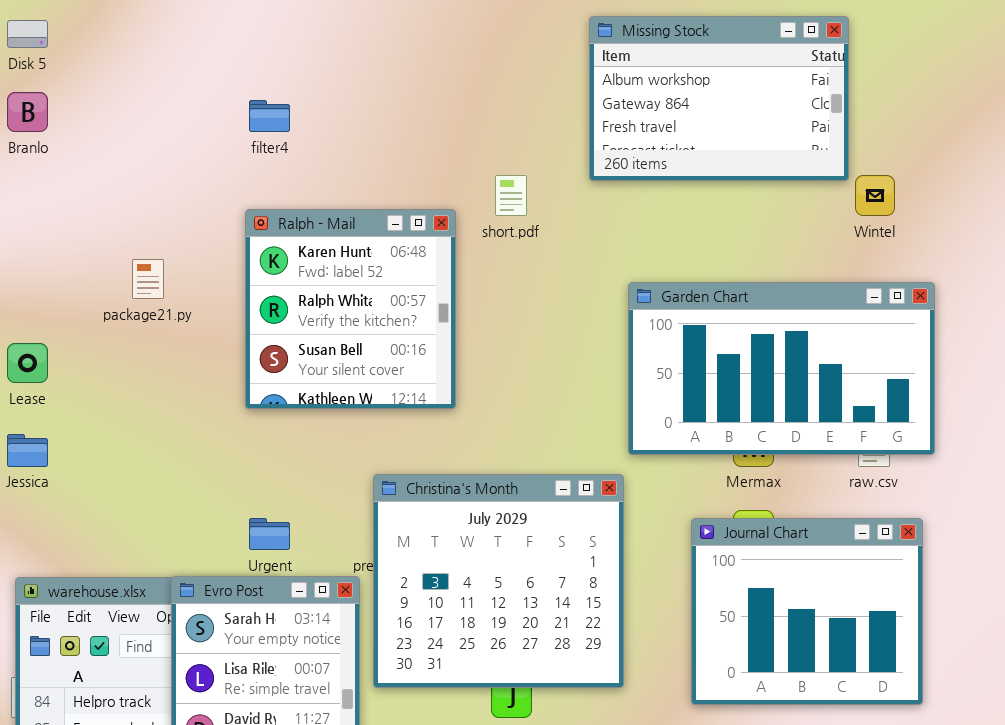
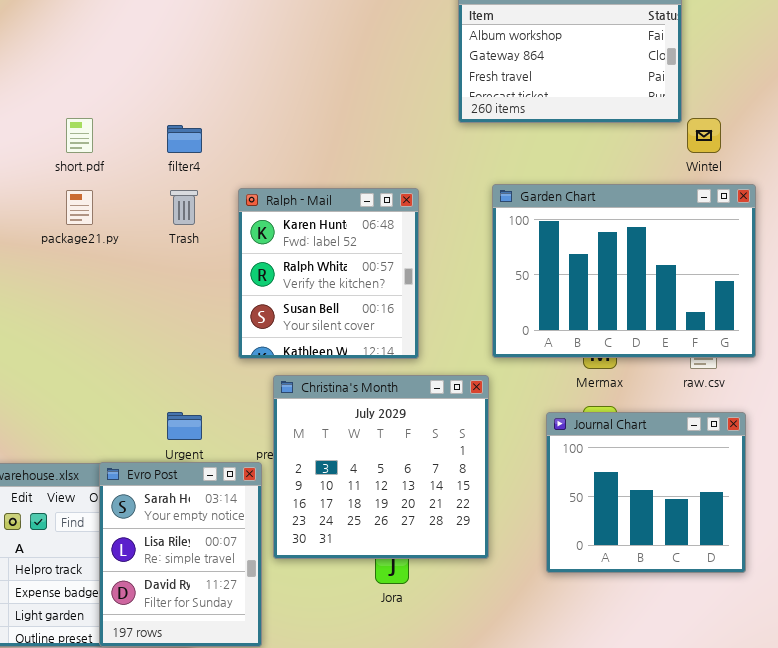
filter4: [249,100,290,132] -> [167,125,202,153], moved
short.pdf: [495,175,527,216] -> [66,118,93,153], moved
Ralph - Mail: [245,209,456,409] -> [238,188,419,359], moved
Garden Chart: [628,282,935,455] -> [492,184,756,358], resized

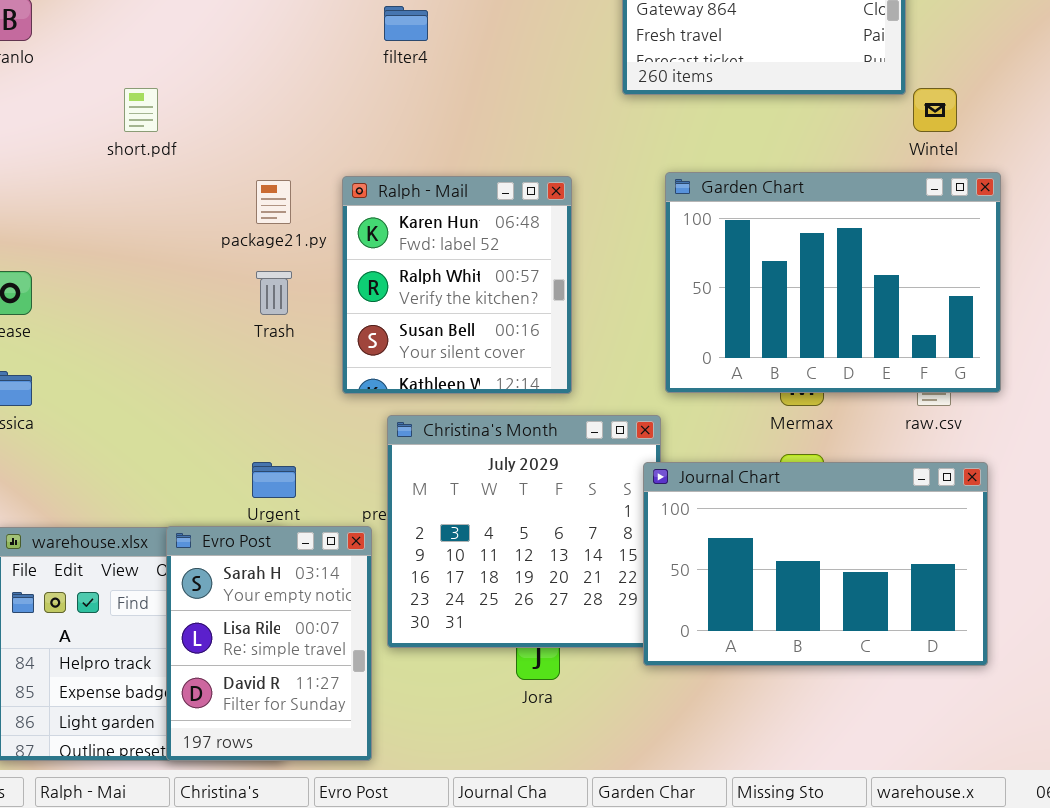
filter4: [167,125,202,153] -> [384,6,428,41], moved
package21.py: [66,190,93,225] -> [256,180,291,224], moved
Trash: [170,190,198,225] -> [256,271,292,315], moved
Journal Chart: [546,412,746,573] -> [643,462,988,666], resized

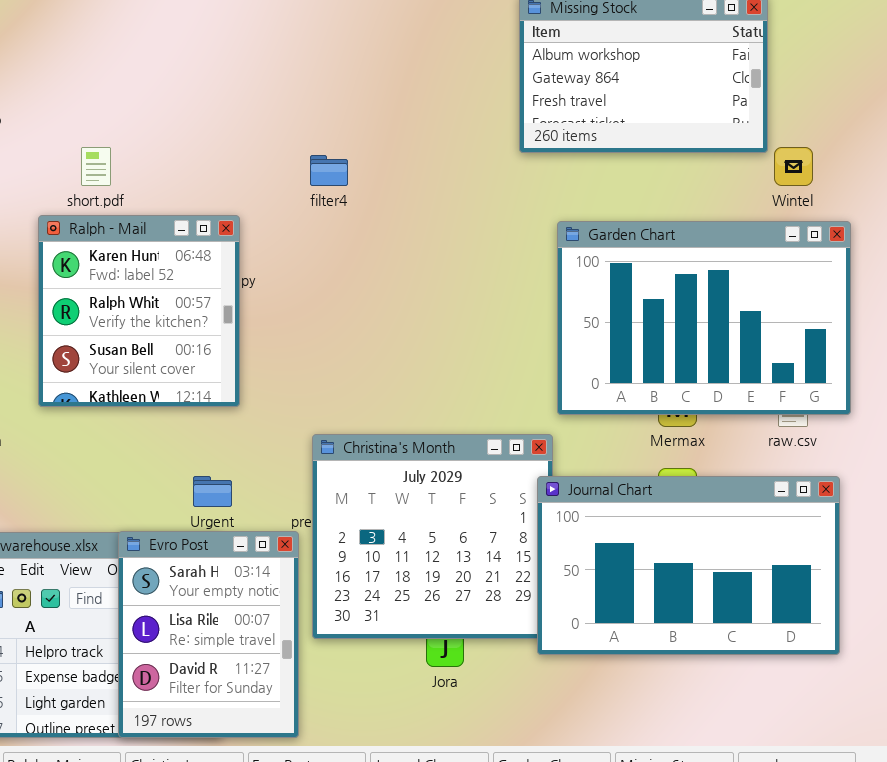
filter4: [384,6,428,41] -> [310,155,348,186], moved
Ralph - Mail: [342,176,572,394] -> [38,215,240,407], moved

